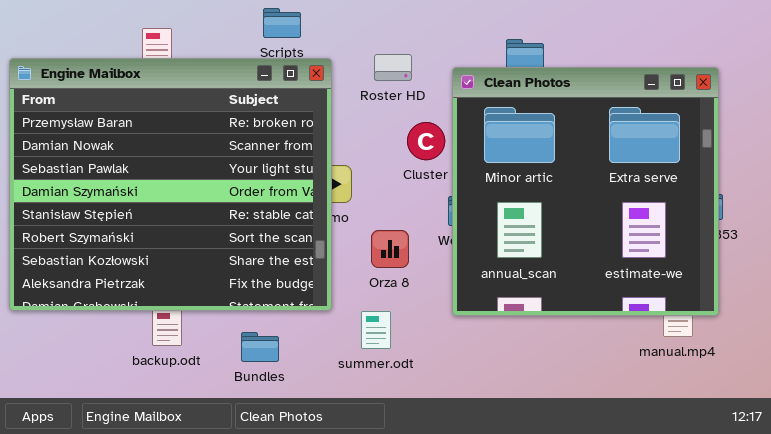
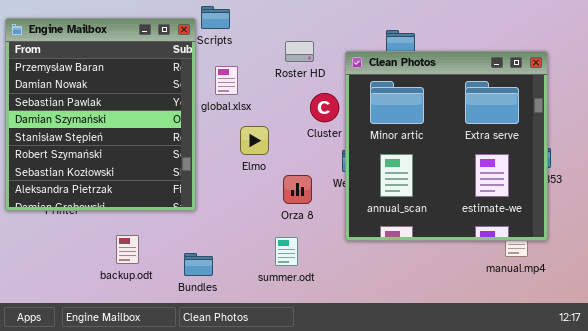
Engine Mailbox: [9,58,332,311] -> [5,18,196,211], moved, resized

